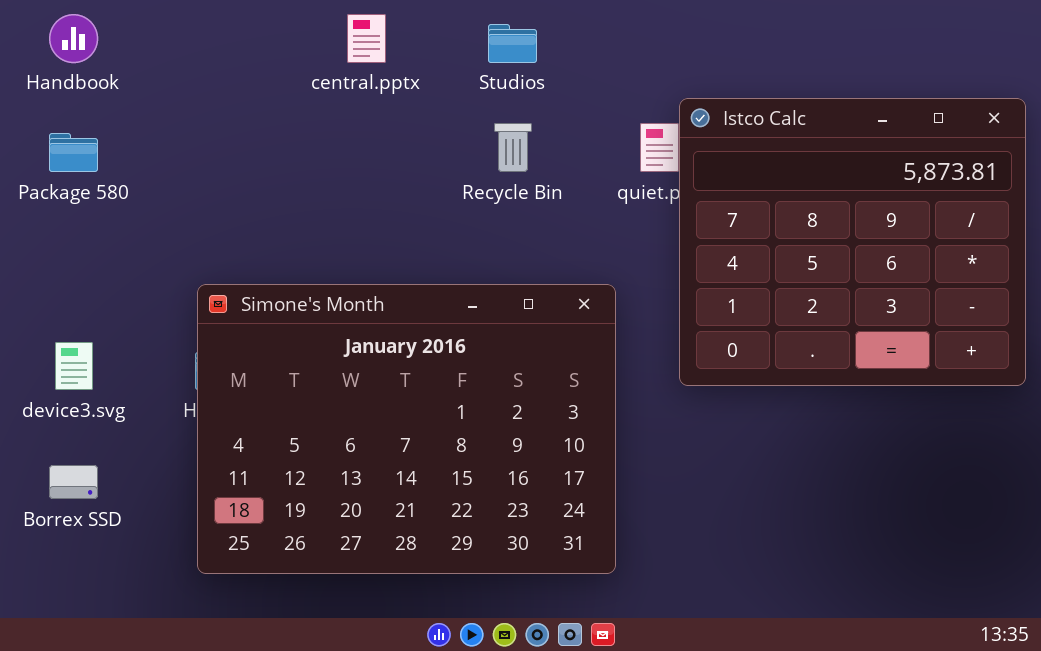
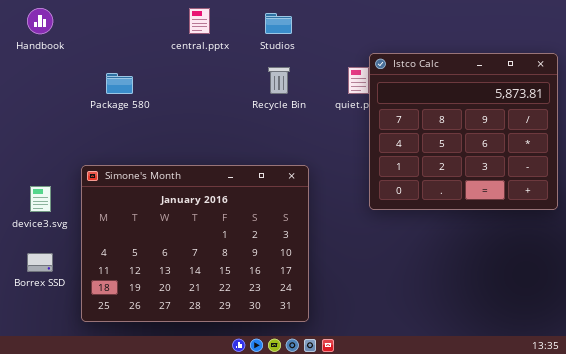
Package 580: [49,133,98,172] -> [106,73,133,94], moved
Simone's Month: [197,284,616,574] -> [81,165,309,322], moved

